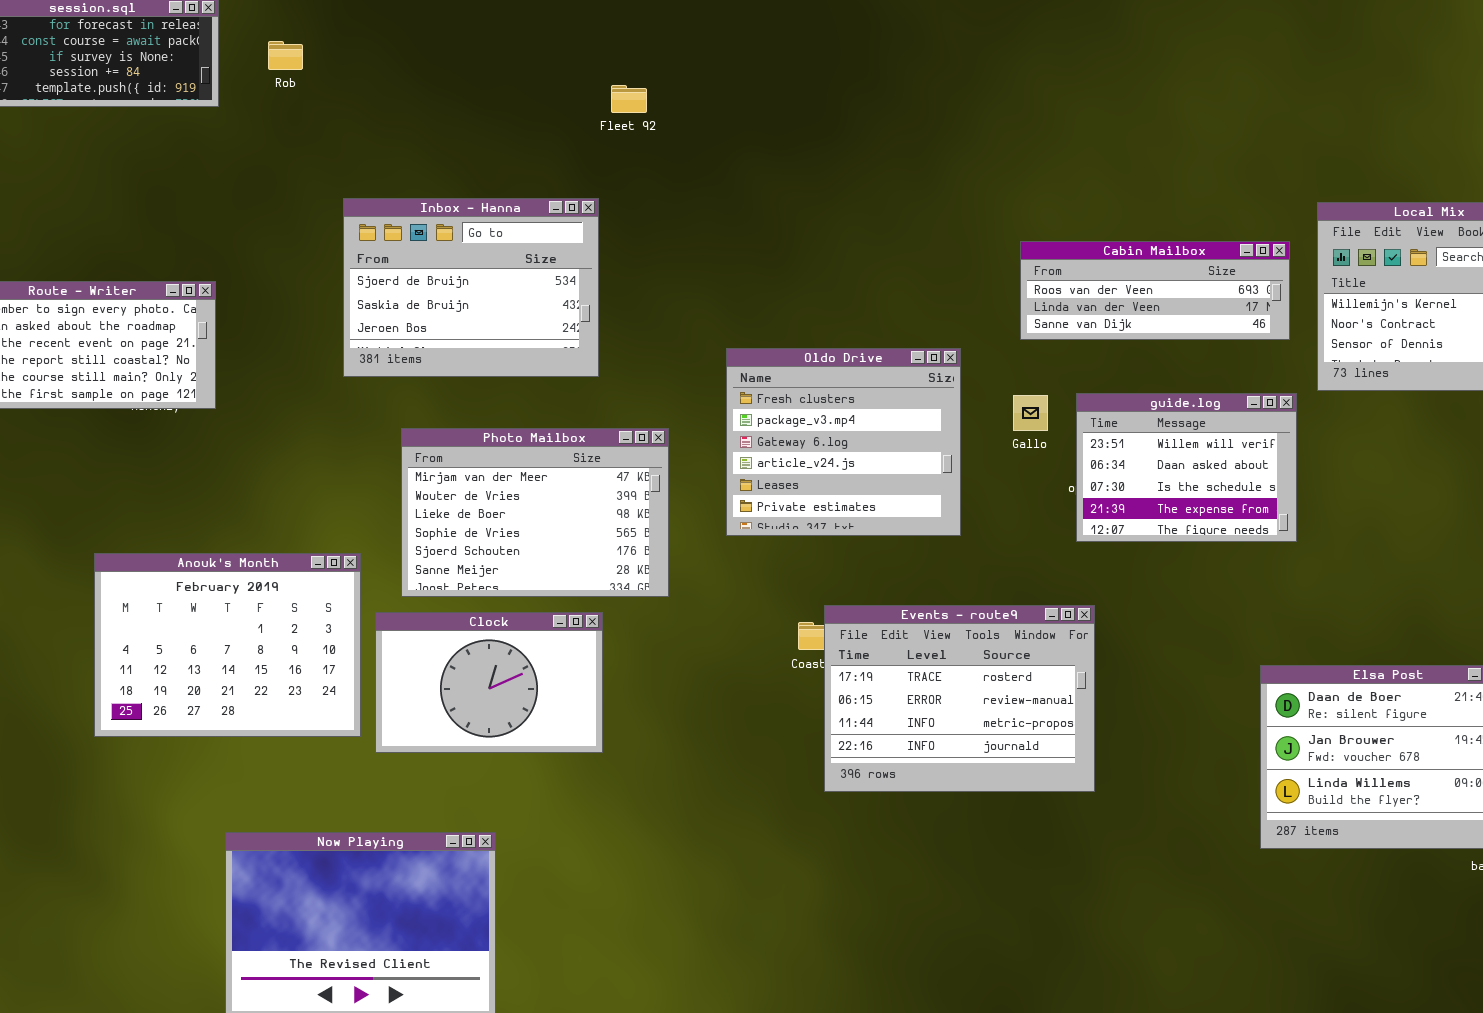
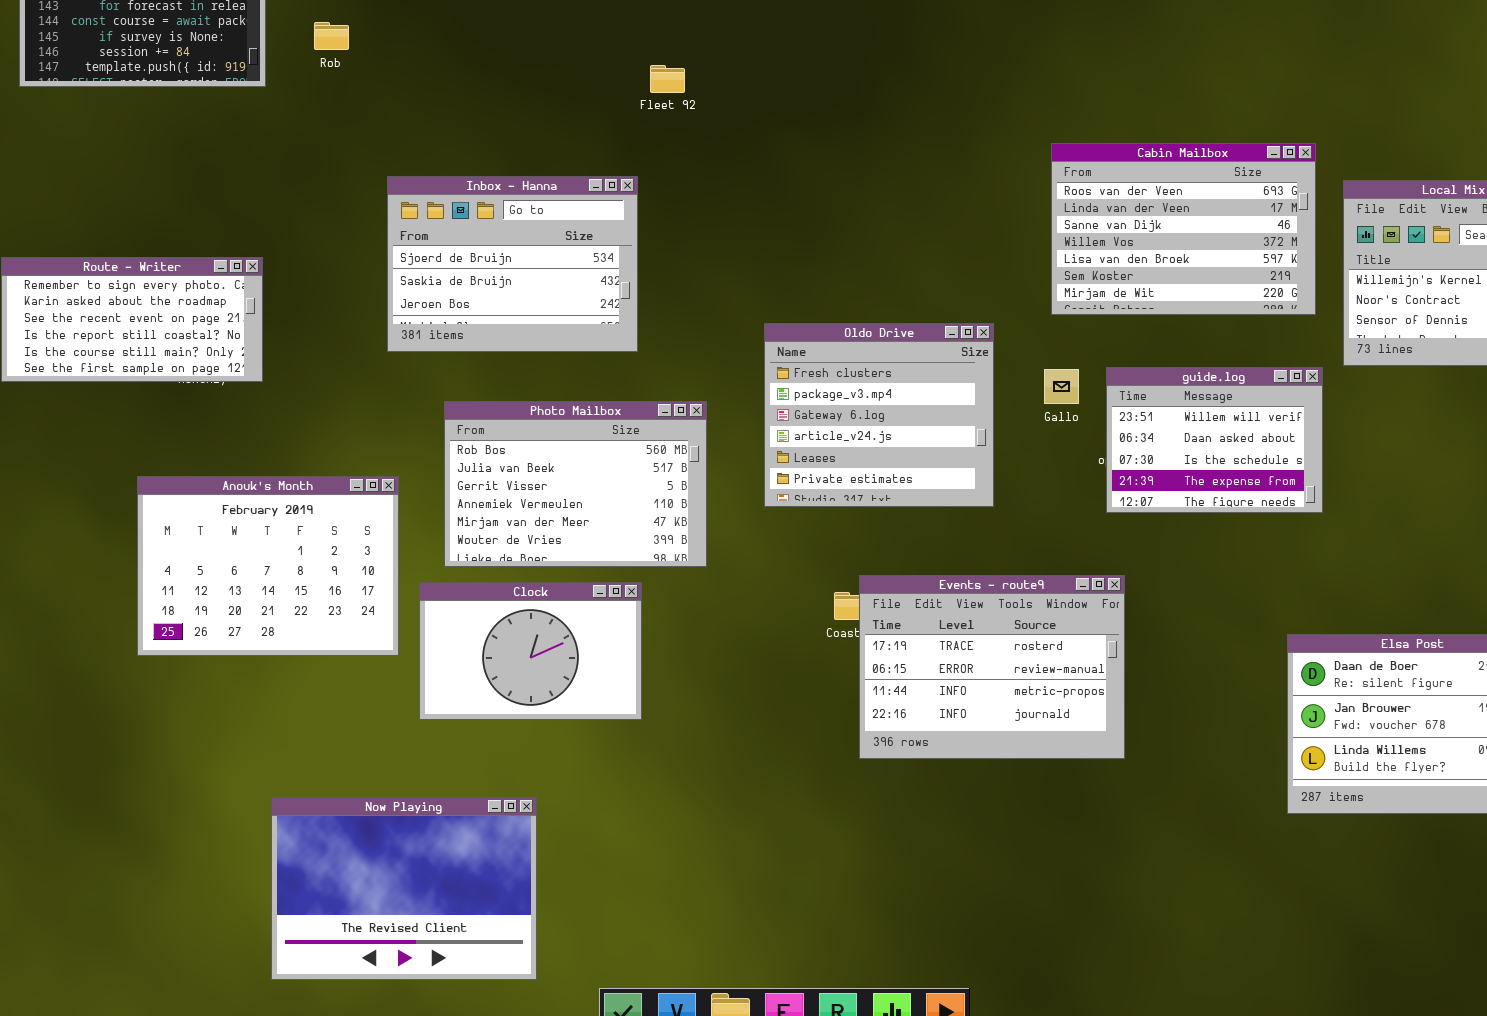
Cabin Mailbox: [1020,241,1290,340] -> [1051,143,1316,315], resized
Photo Mailbox: [401,428,669,597] -> [444,401,707,567], scrolled up 4 rows
Anouk's Month: [94,553,361,737] -> [137,476,399,656], moved

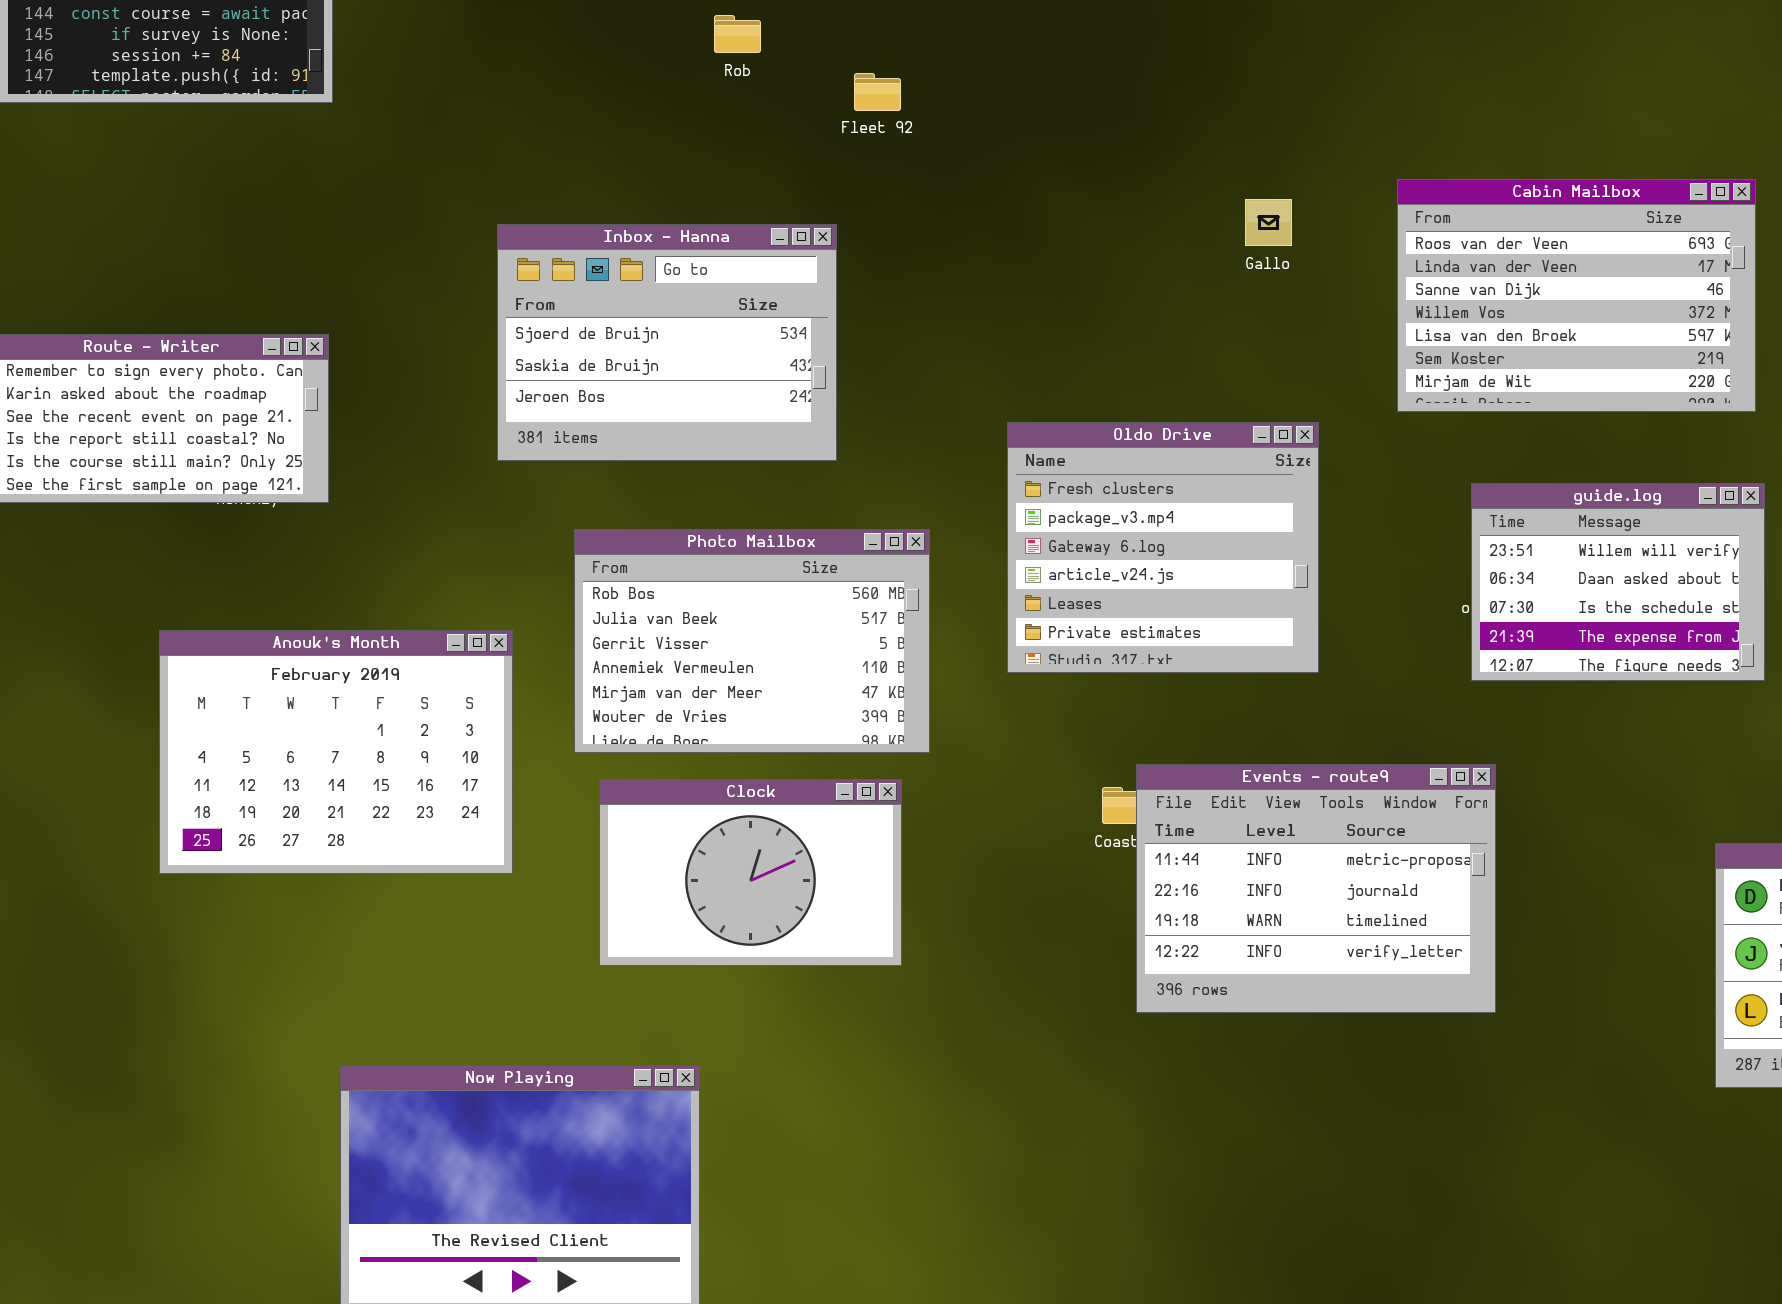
Rob: [314,22,349,50] -> [714,15,761,53], moved
Gallo: [1044,369,1079,404] -> [1245,199,1292,246], moved
Events - route9: [859,575,1125,759] -> [1136,764,1496,1013], scrolled down 2 rows
Clock: [419,582,642,720] -> [599,779,902,966], moved

